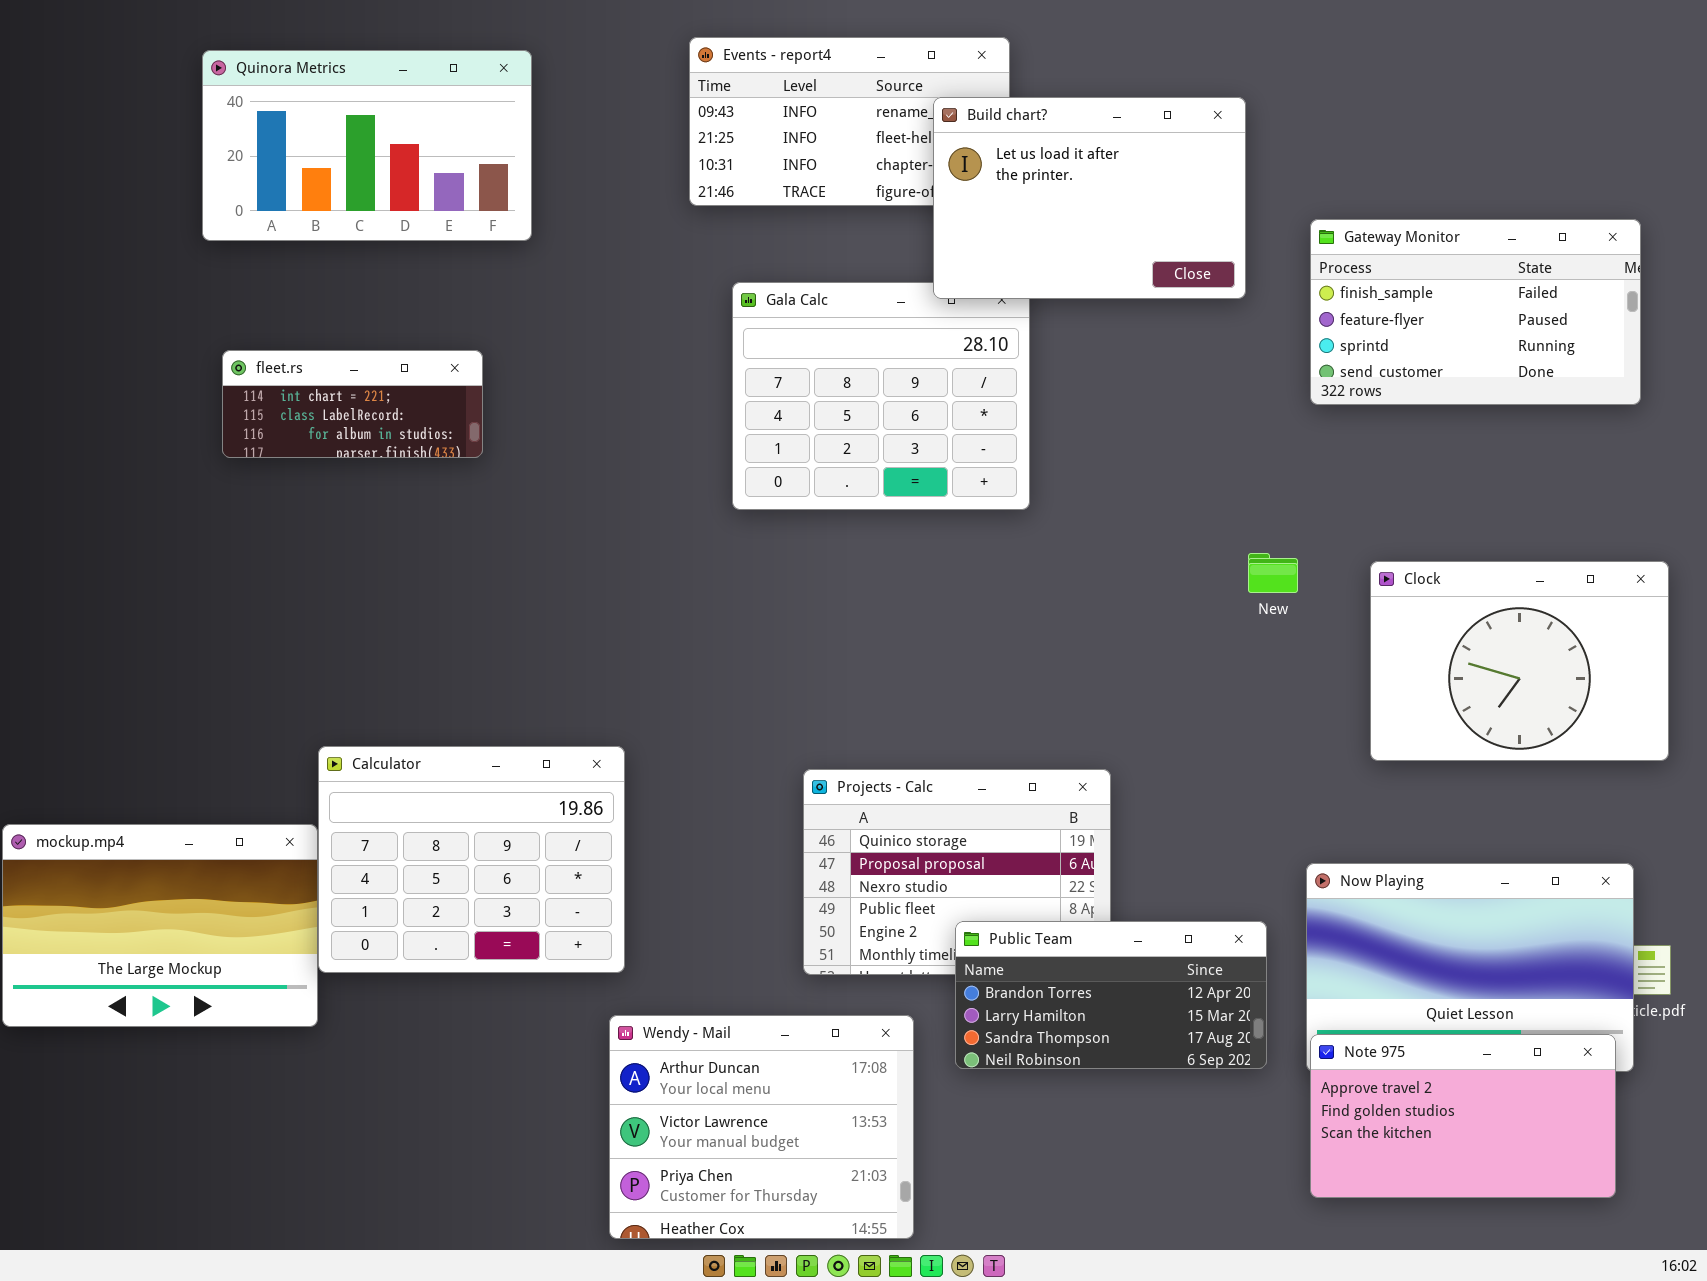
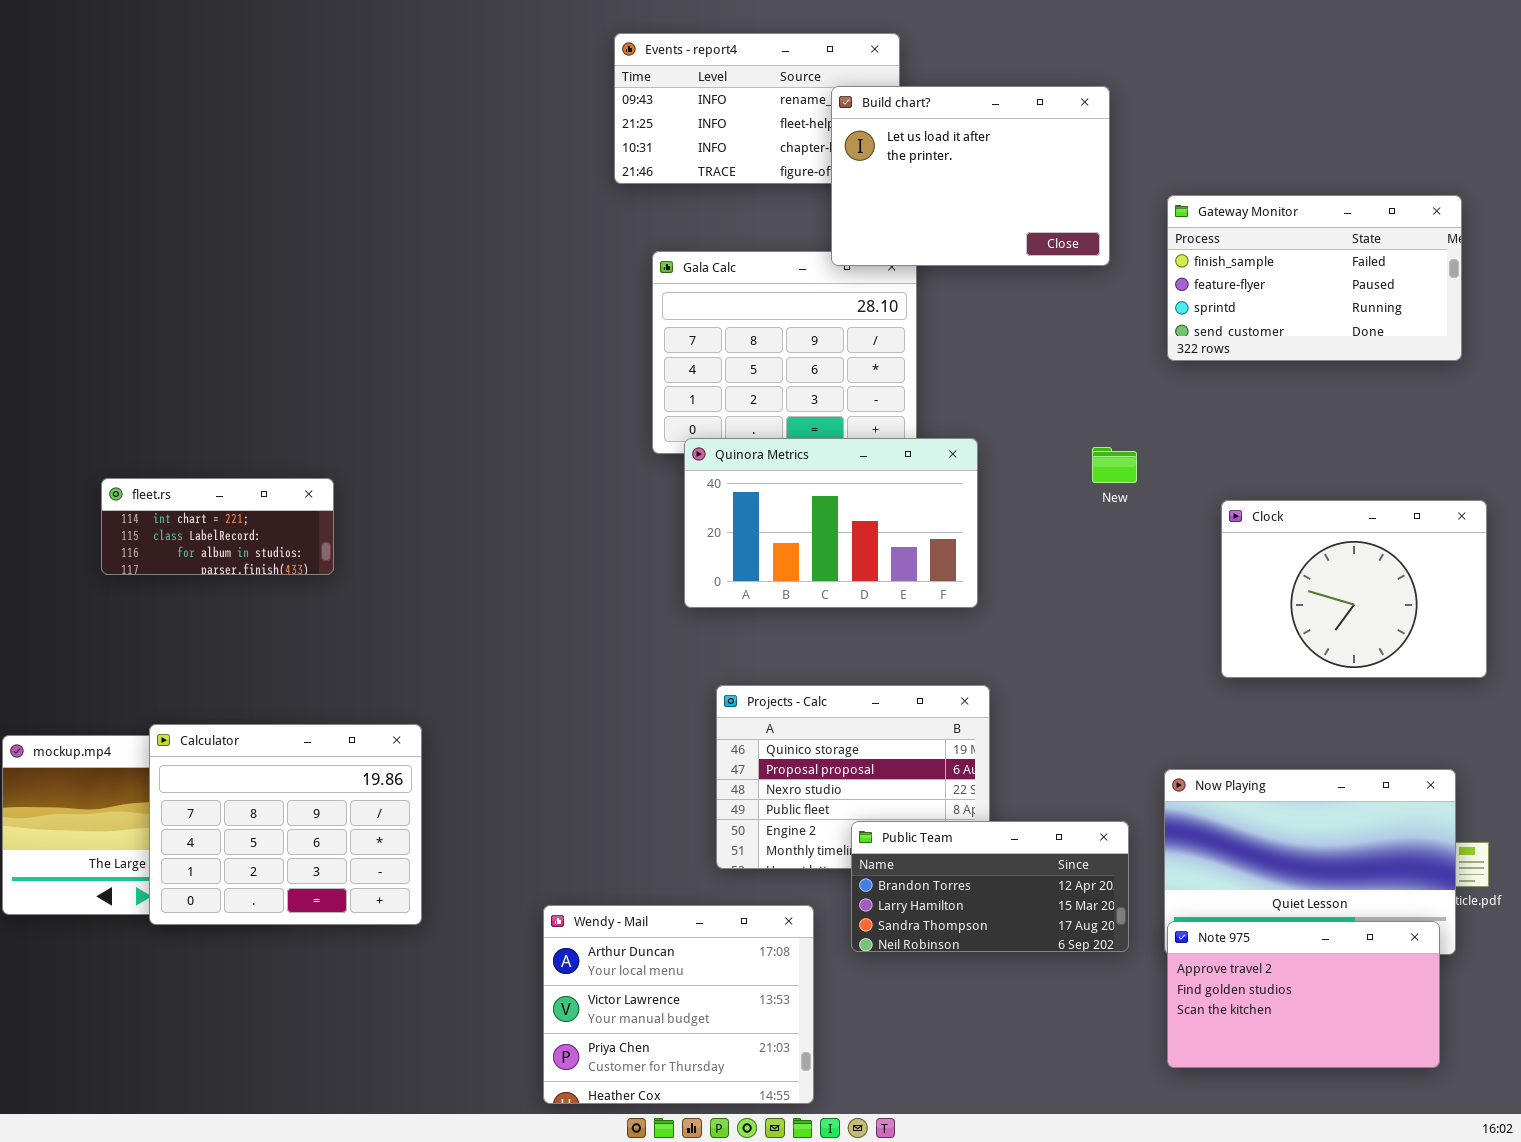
Quinora Metrics: [202,50,532,241] -> [684,438,978,608], moved
fleet.rs: [222,350,483,458] -> [101,478,334,575], moved
New: [1248,553,1298,593] -> [1092,447,1137,483], moved
Calculator: [318,746,625,973] -> [149,724,422,925], moved

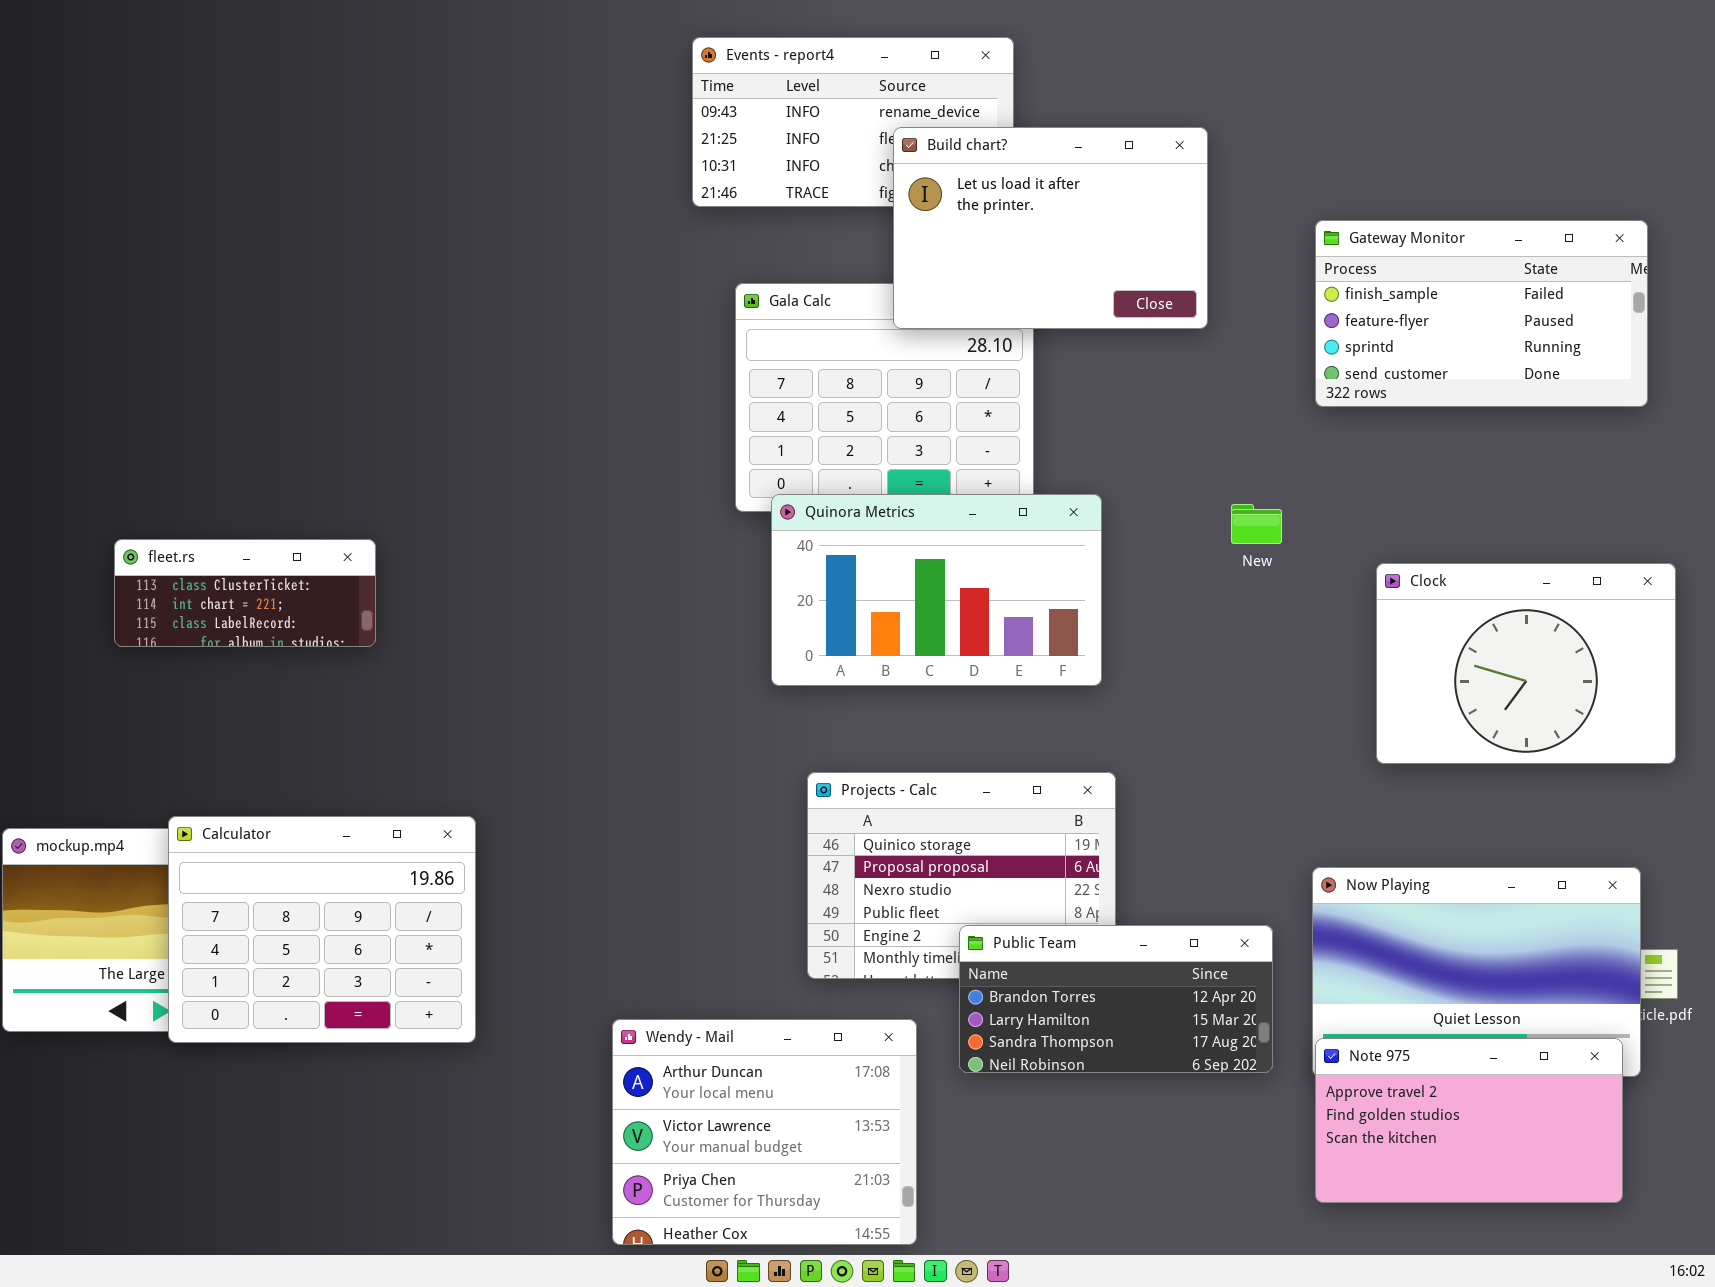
Build chart?: [831,86,1110,266] -> [893,127,1208,329], moved
fleet.rs: [101,478,334,575] -> [114,539,376,647], scrolled up 1 row

